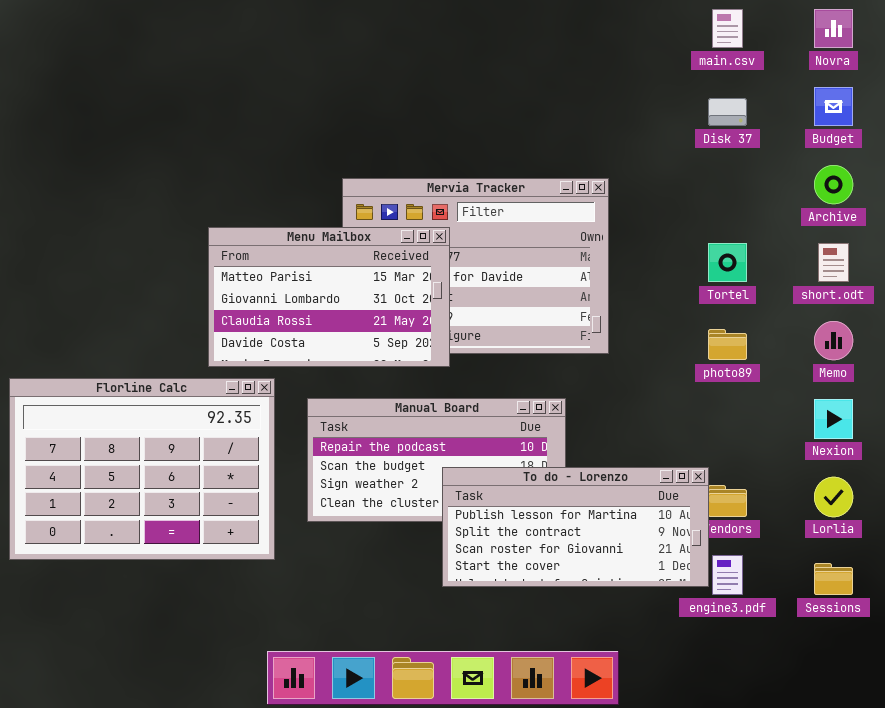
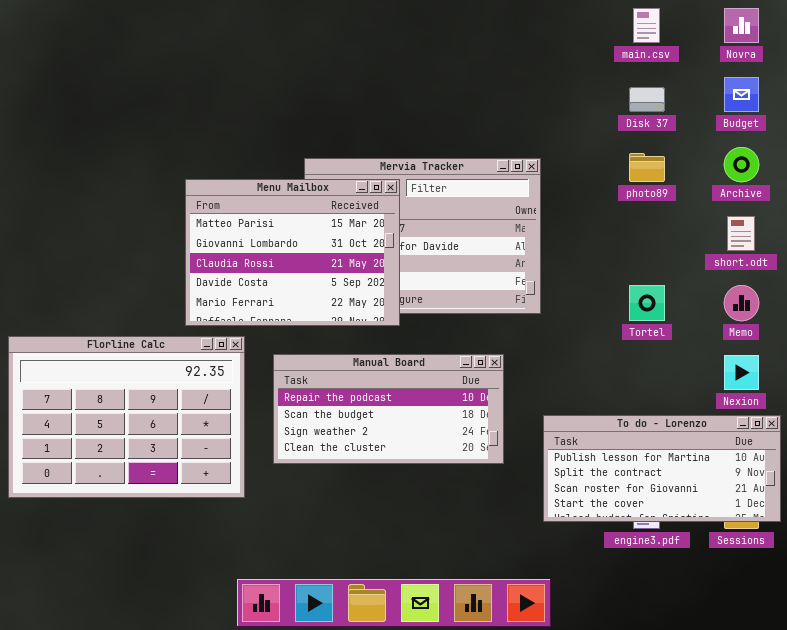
Menu Mailbox: [208,227,450,367] -> [185,179,400,326], resized
Tortel: [708,243,747,282] -> [629,285,665,321], moved
photo89: [708,329,747,360] -> [629,153,665,182], moved
To do - Lorenzo: [442,467,709,587] -> [543,415,781,522], moved

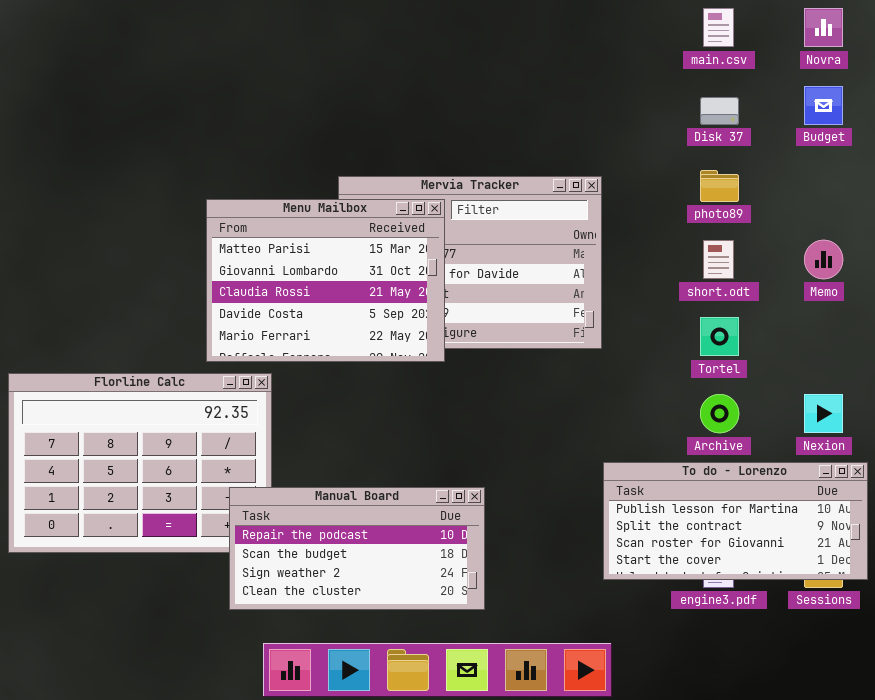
Archive: [724,147,759,182] -> [700,394,739,433], moved
short.odt: [727,216,755,251] -> [703,240,734,279], moved
Memo: [724,285,759,321] -> [804,240,843,279], moved
Manual Board: [273,354,504,464] -> [229,487,485,610], moved

